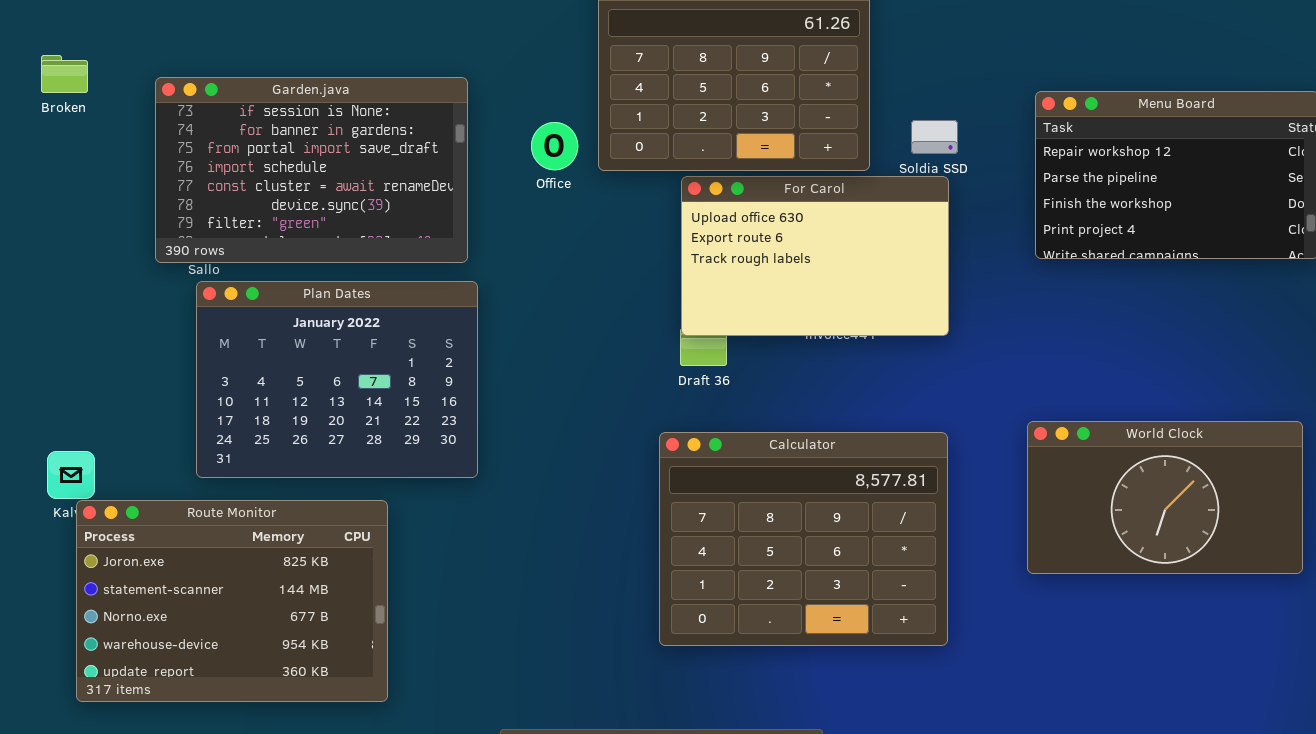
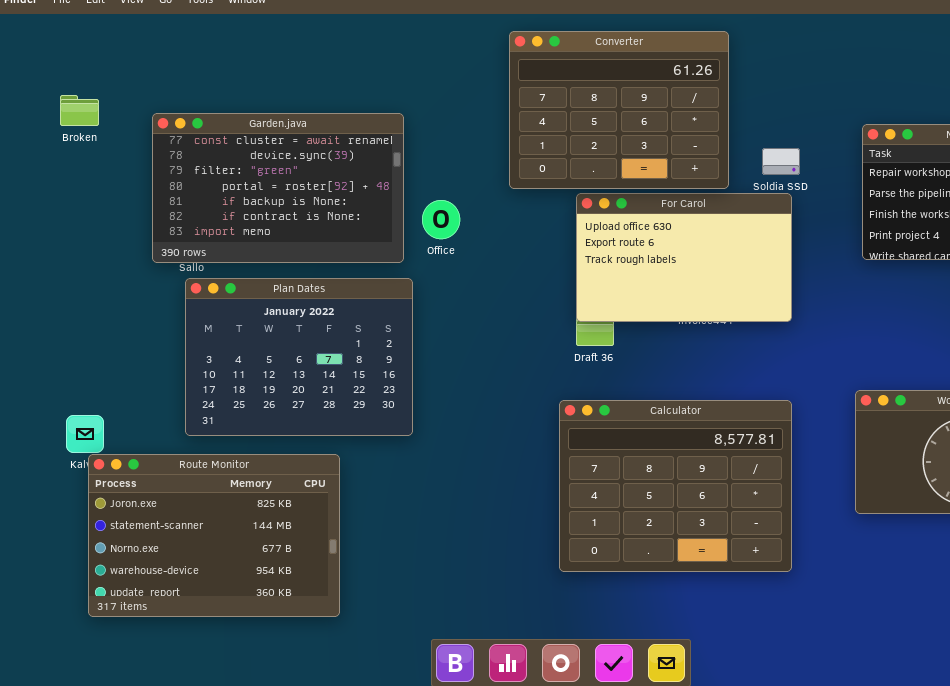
Garden.java: [155,77,468,263] -> [152,113,404,263], scrolled down 4 rows
Office: [531,122,578,170] -> [422,200,460,239], moved

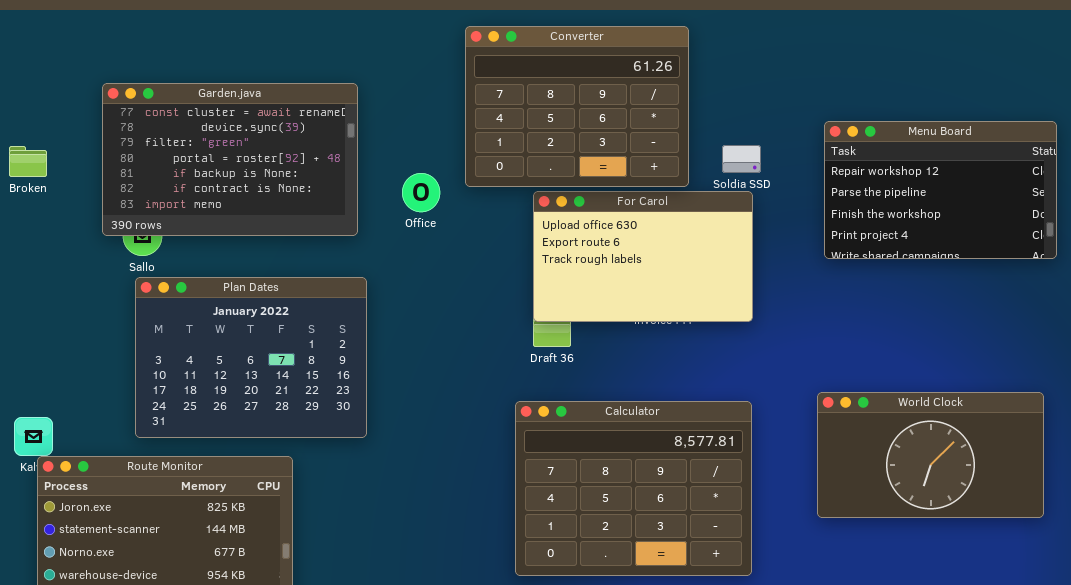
Broken: [60,95,99,126] -> [9,146,47,177], moved
Garden.java: [152,113,404,263] -> [102,83,358,236], moved
Office: [422,200,460,239] -> [402,173,440,212], moved

